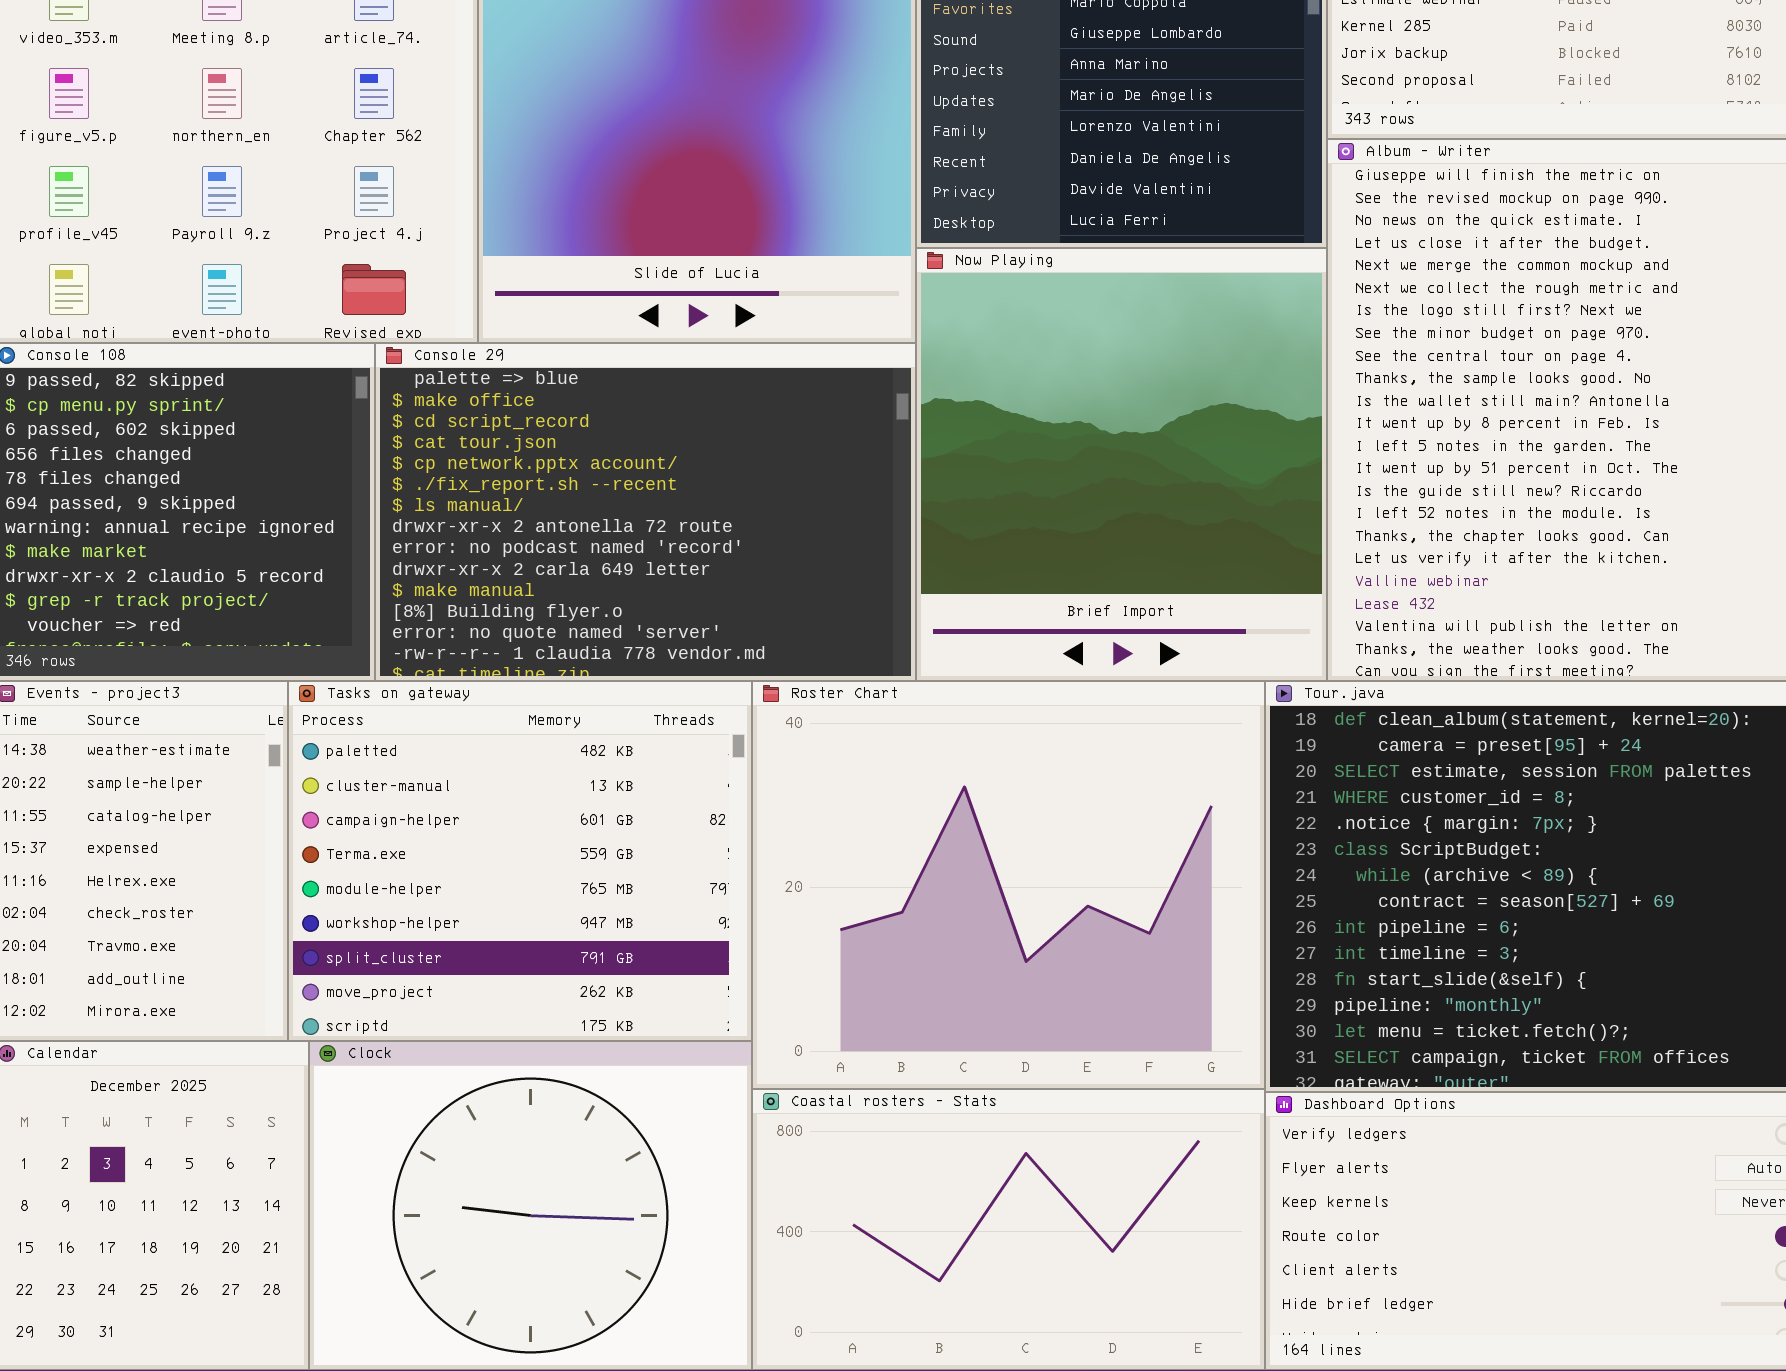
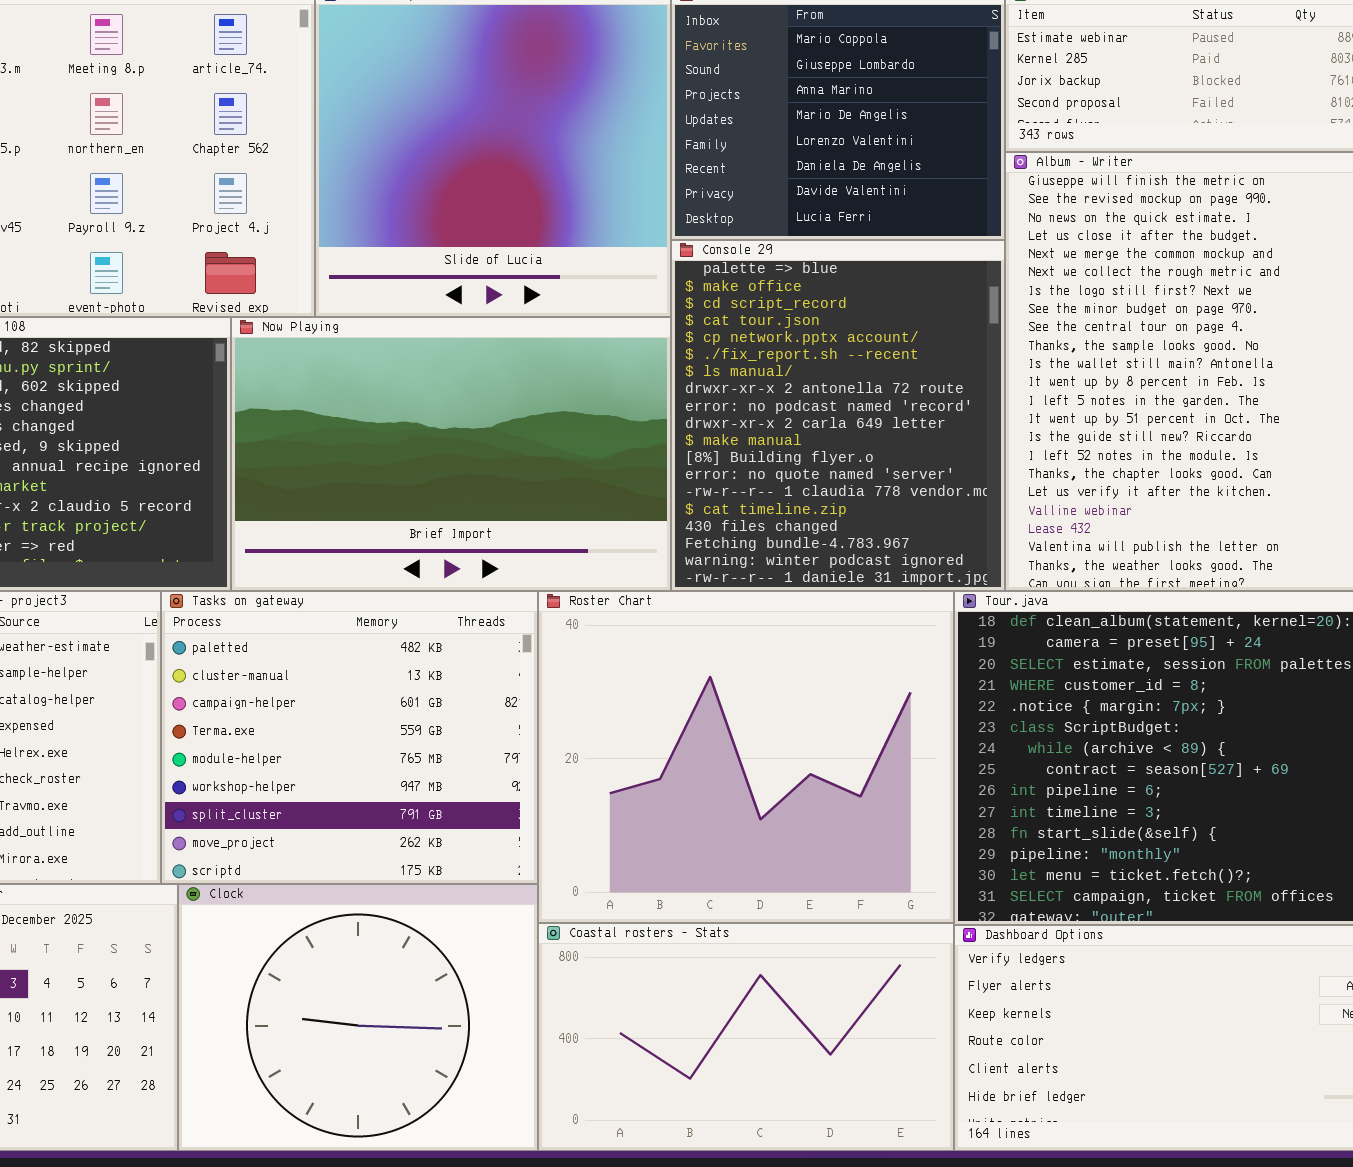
Now Playing: [916,248,1327,681] -> [231,317,671,591], moved, resized
Console 29: [375,343,916,681] -> [671,240,1005,591], moved, resized

